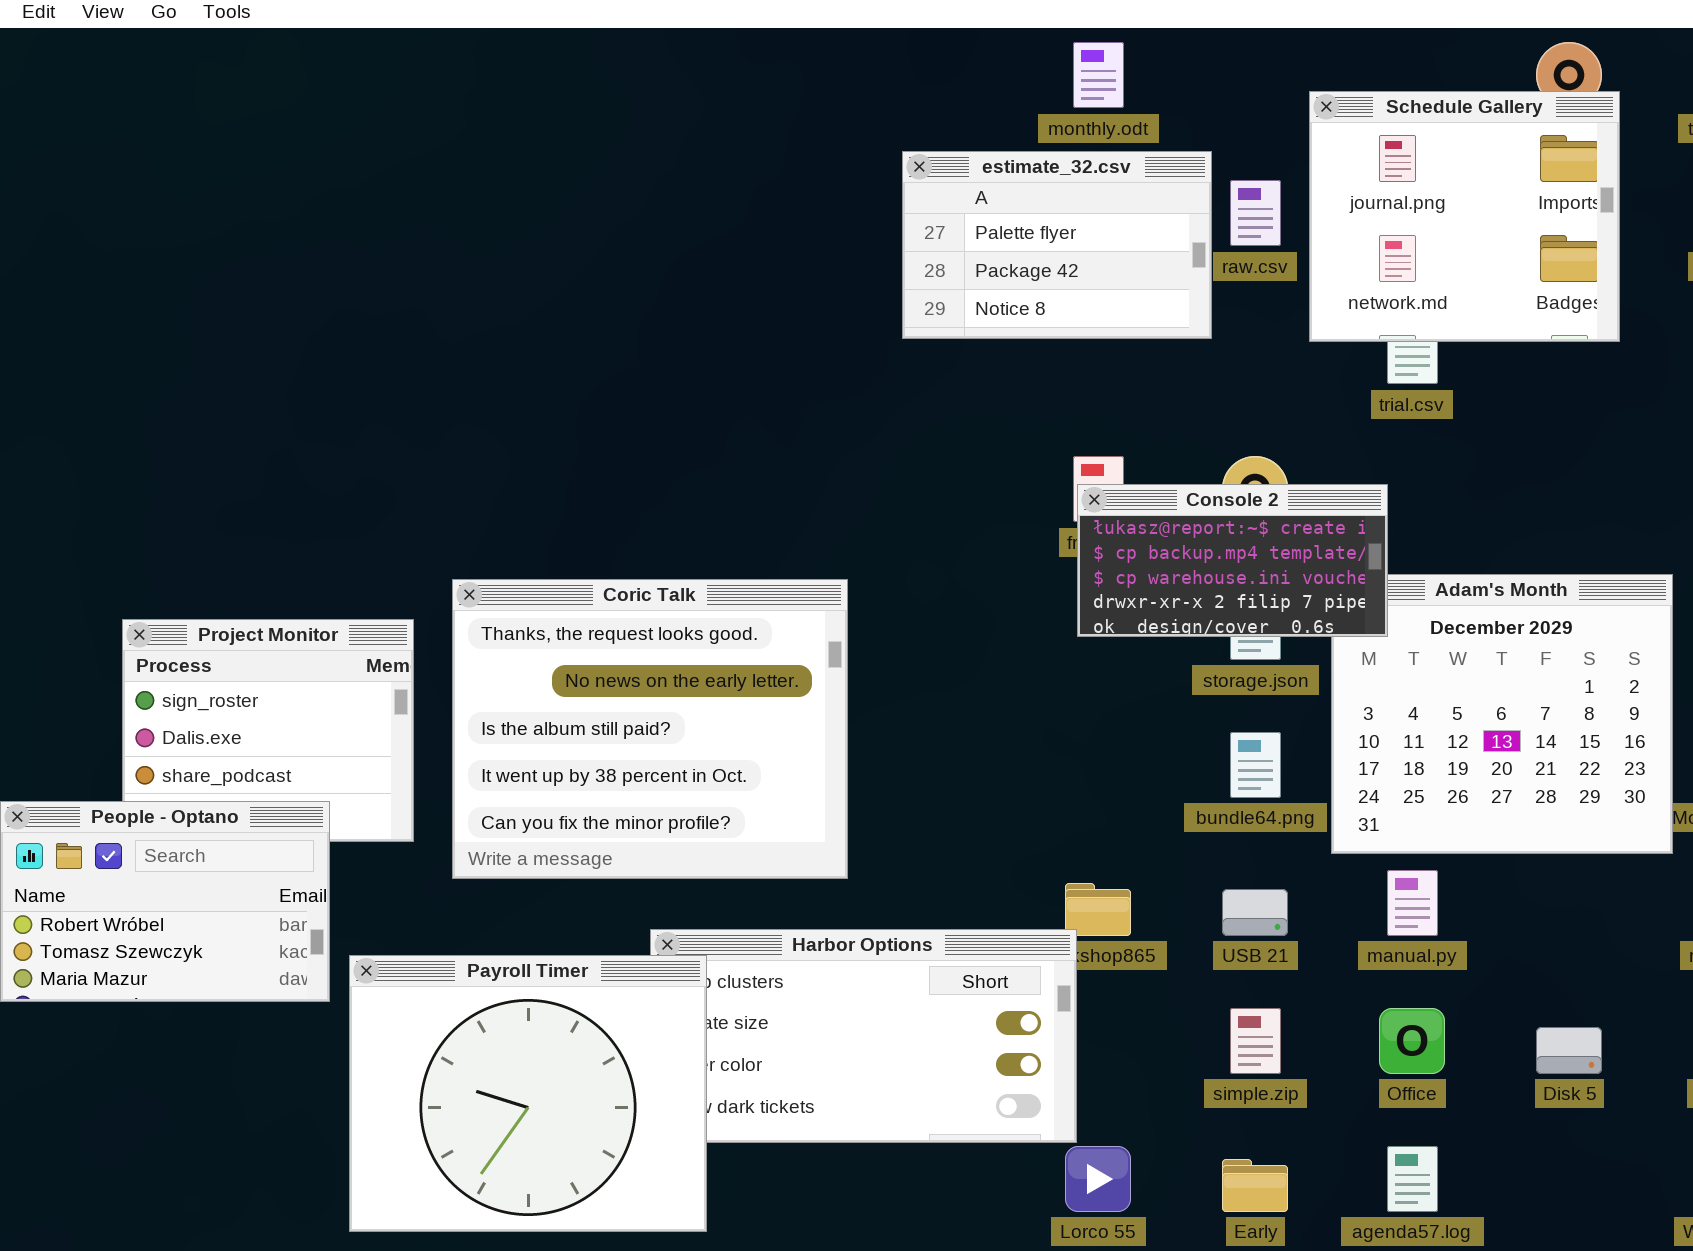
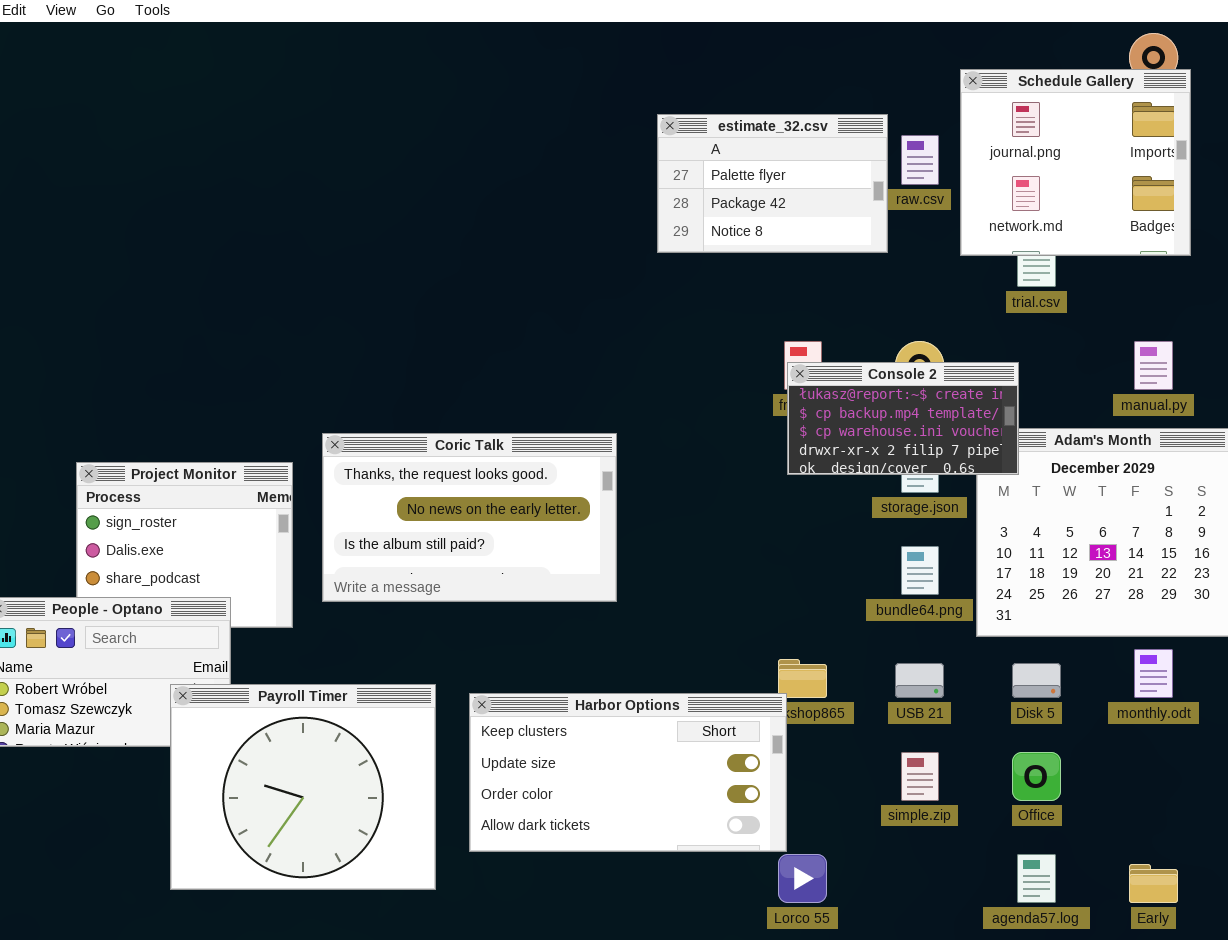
monthly.odt: [1073,42,1124,108] -> [1134,649,1173,698], moved
Coric Talk: [452,579,848,879] -> [322,433,617,602], resized
manual.py: [1387,870,1438,936] -> [1134,341,1173,390], moved
Payroll Timer: [349,955,707,1232] -> [170,684,436,890], moved
Disk 5: [1536,1027,1602,1074] -> [1012,663,1061,698], moved
Early: [1222,1159,1288,1212] -> [1129,864,1178,903], moved

